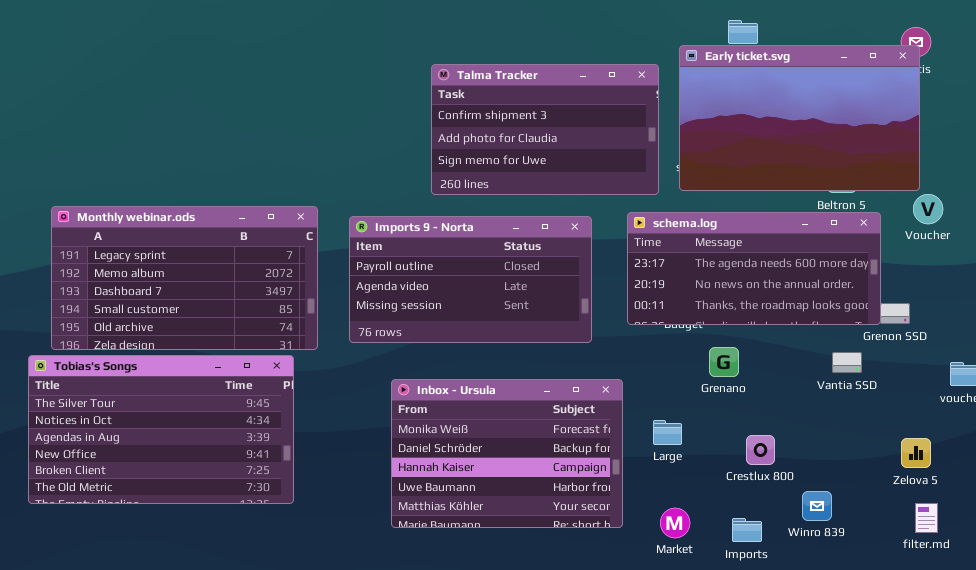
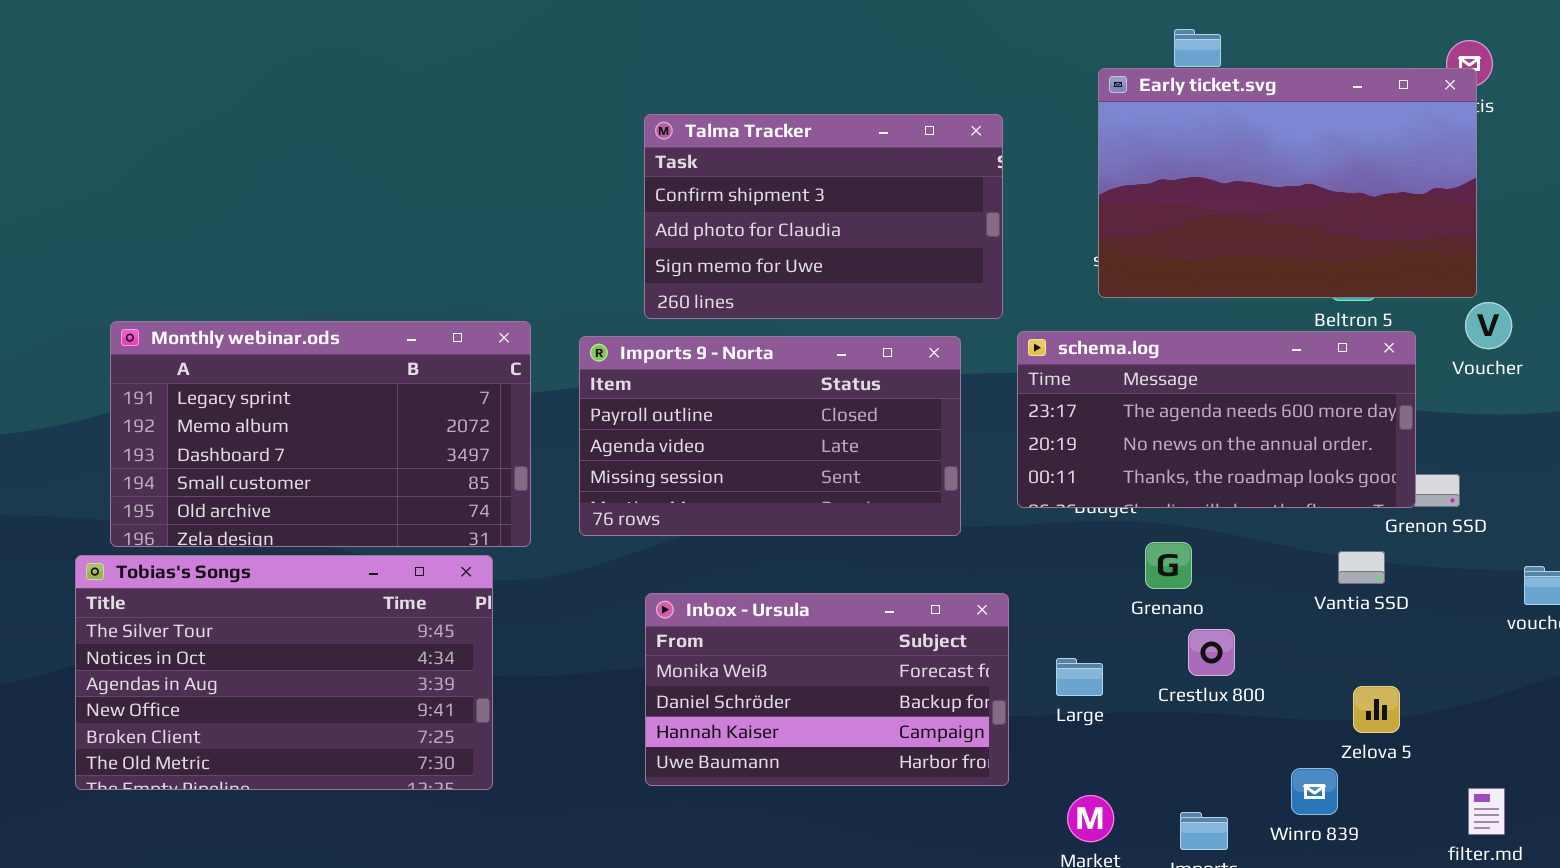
Talma Tracker: [431,64,659,195] -> [644,114,1003,319], moved
Inbox - Ursula: [391,379,623,528] -> [645,593,1009,786], resized
Crestlux 800: [746,435,775,465] -> [1188,629,1235,676], moved
Zelova 5: [901,438,931,468] -> [1353,686,1400,733], moved

